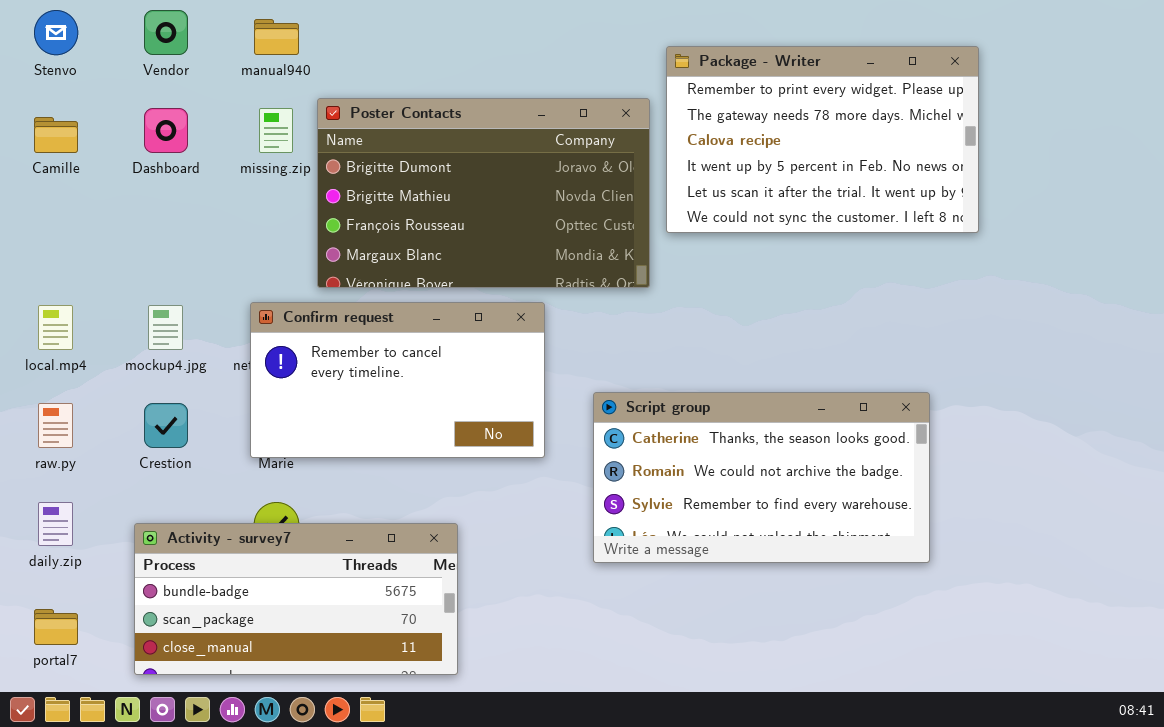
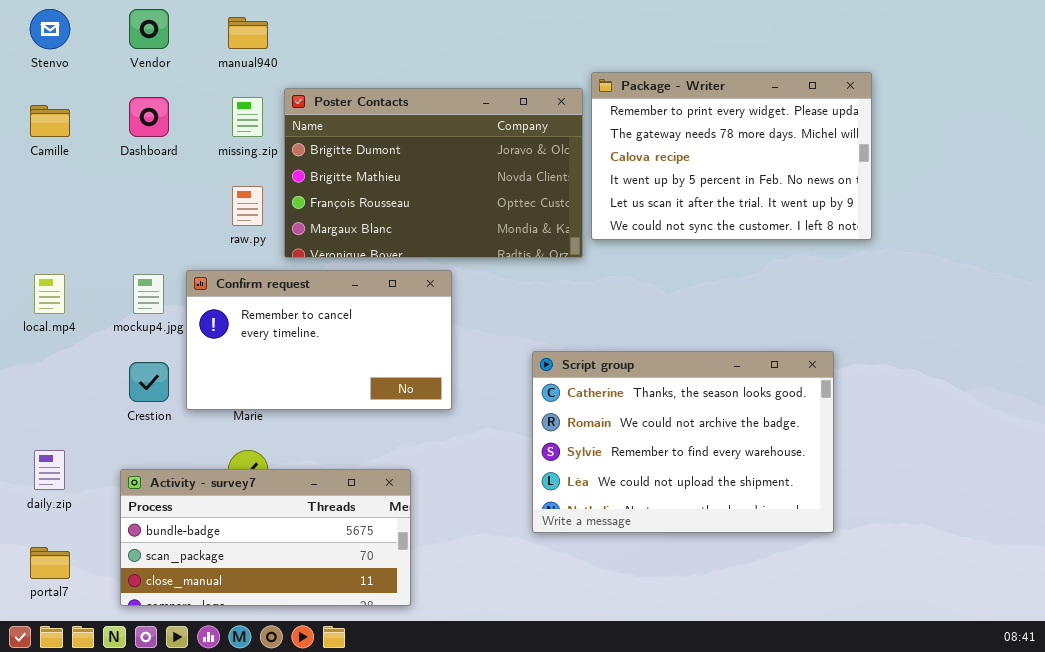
Package - Writer: [666,46,979,233] -> [591,72,872,240], moved
Confirm request: [250,302,545,458] -> [186,270,452,410], moved
Script group: [593,392,930,563] -> [532,351,834,533], resized
raw.py: [38,403,73,448] -> [232,186,263,226], moved

